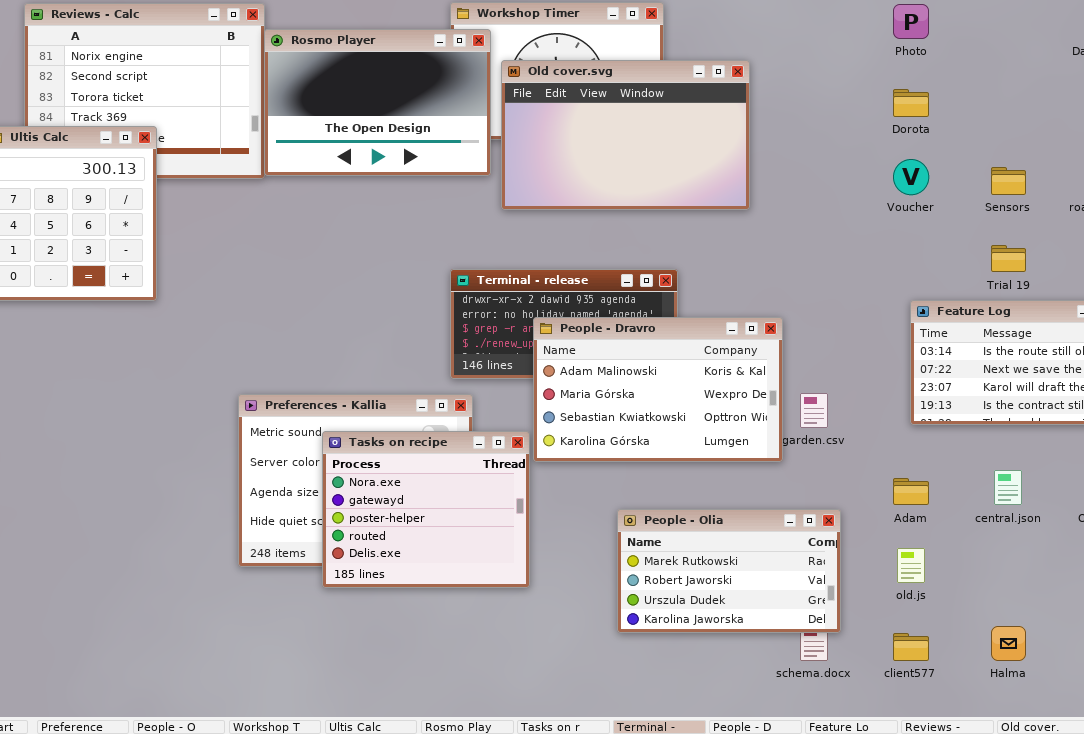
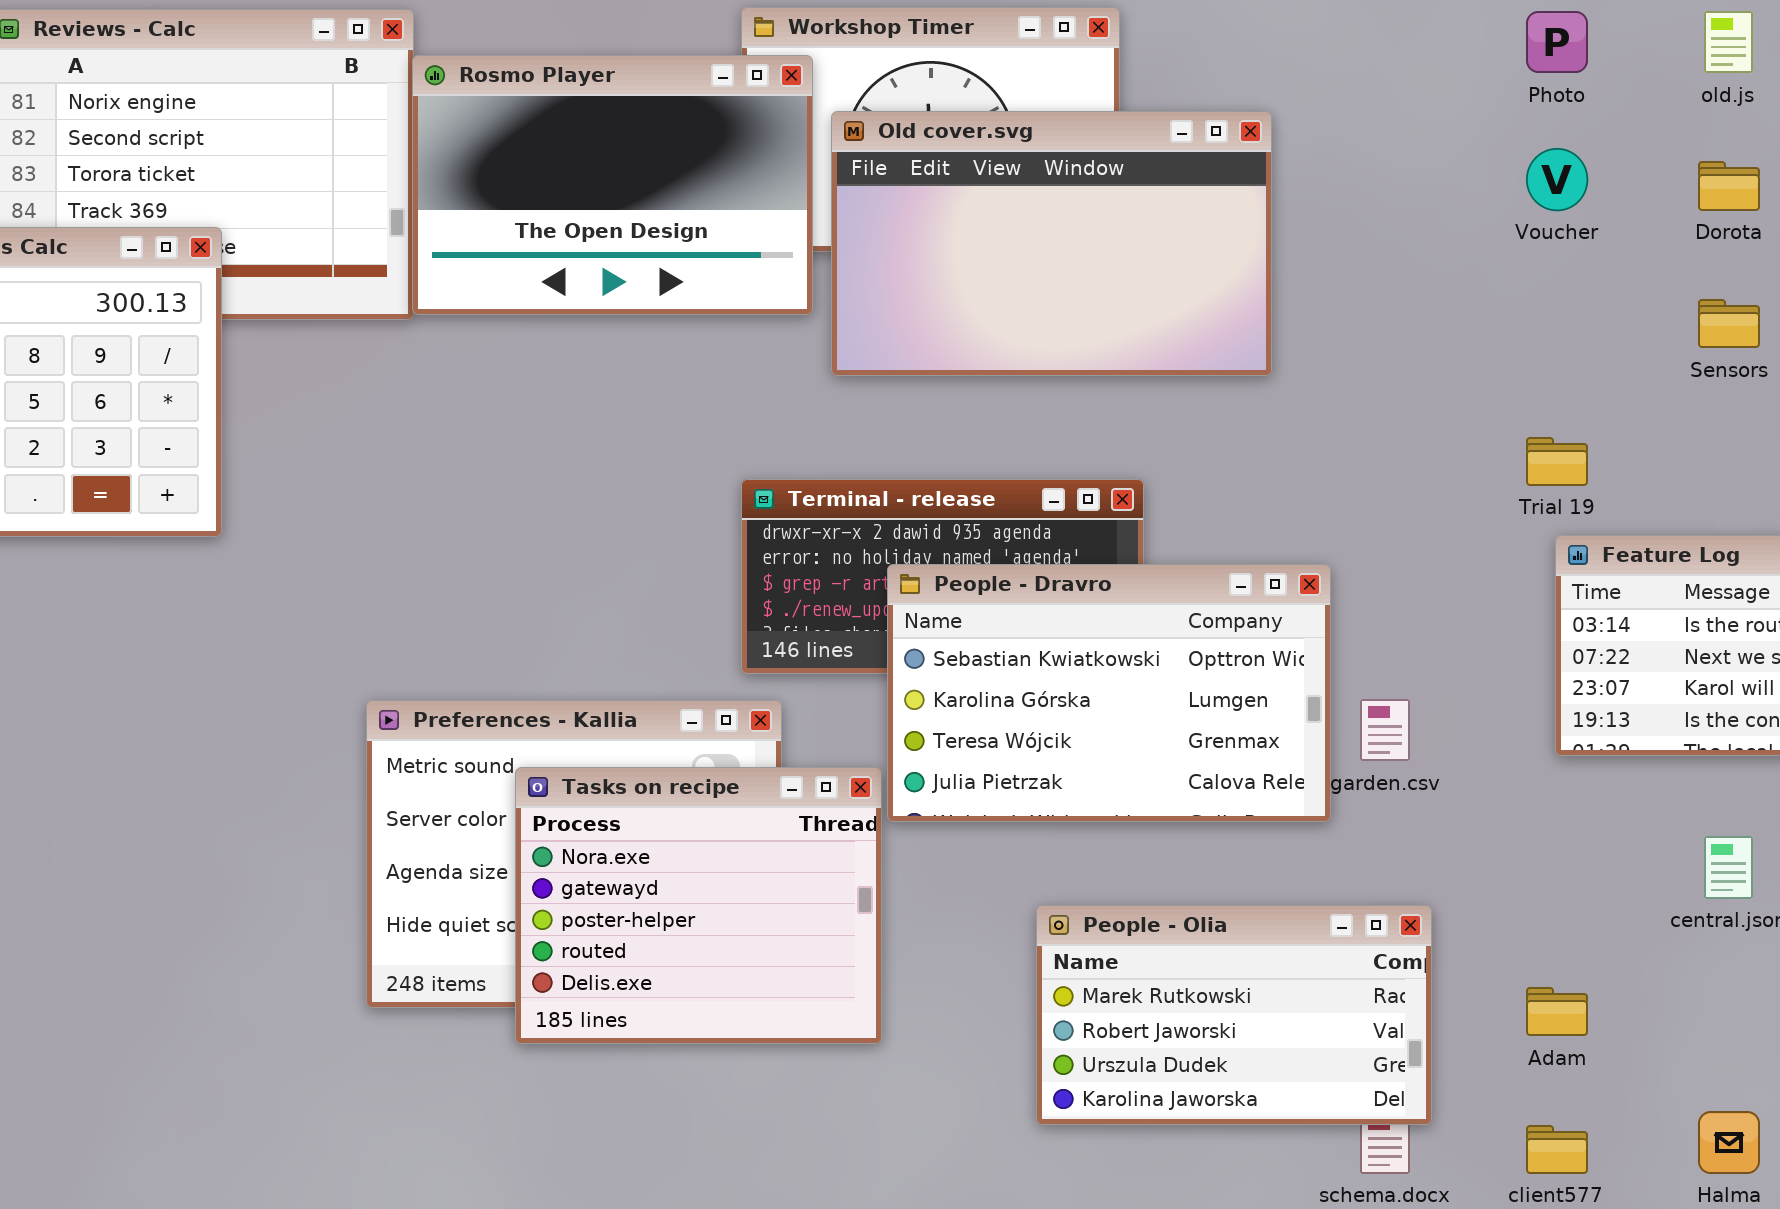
Dorota: [893,89,929,117] -> [1698,161,1760,211], moved
Voucher: [893,159,929,195] -> [1526,148,1588,211], moved
Trial 19: [991,245,1026,272] -> [1526,437,1588,486], moved
People - Dravro: [533,317,783,462] -> [887,564,1331,822], scrolled down 2 rows
Adam: [893,478,929,505] -> [1526,987,1588,1036], moved
old.js: [897,548,925,583] -> [1704,11,1753,73], moved

